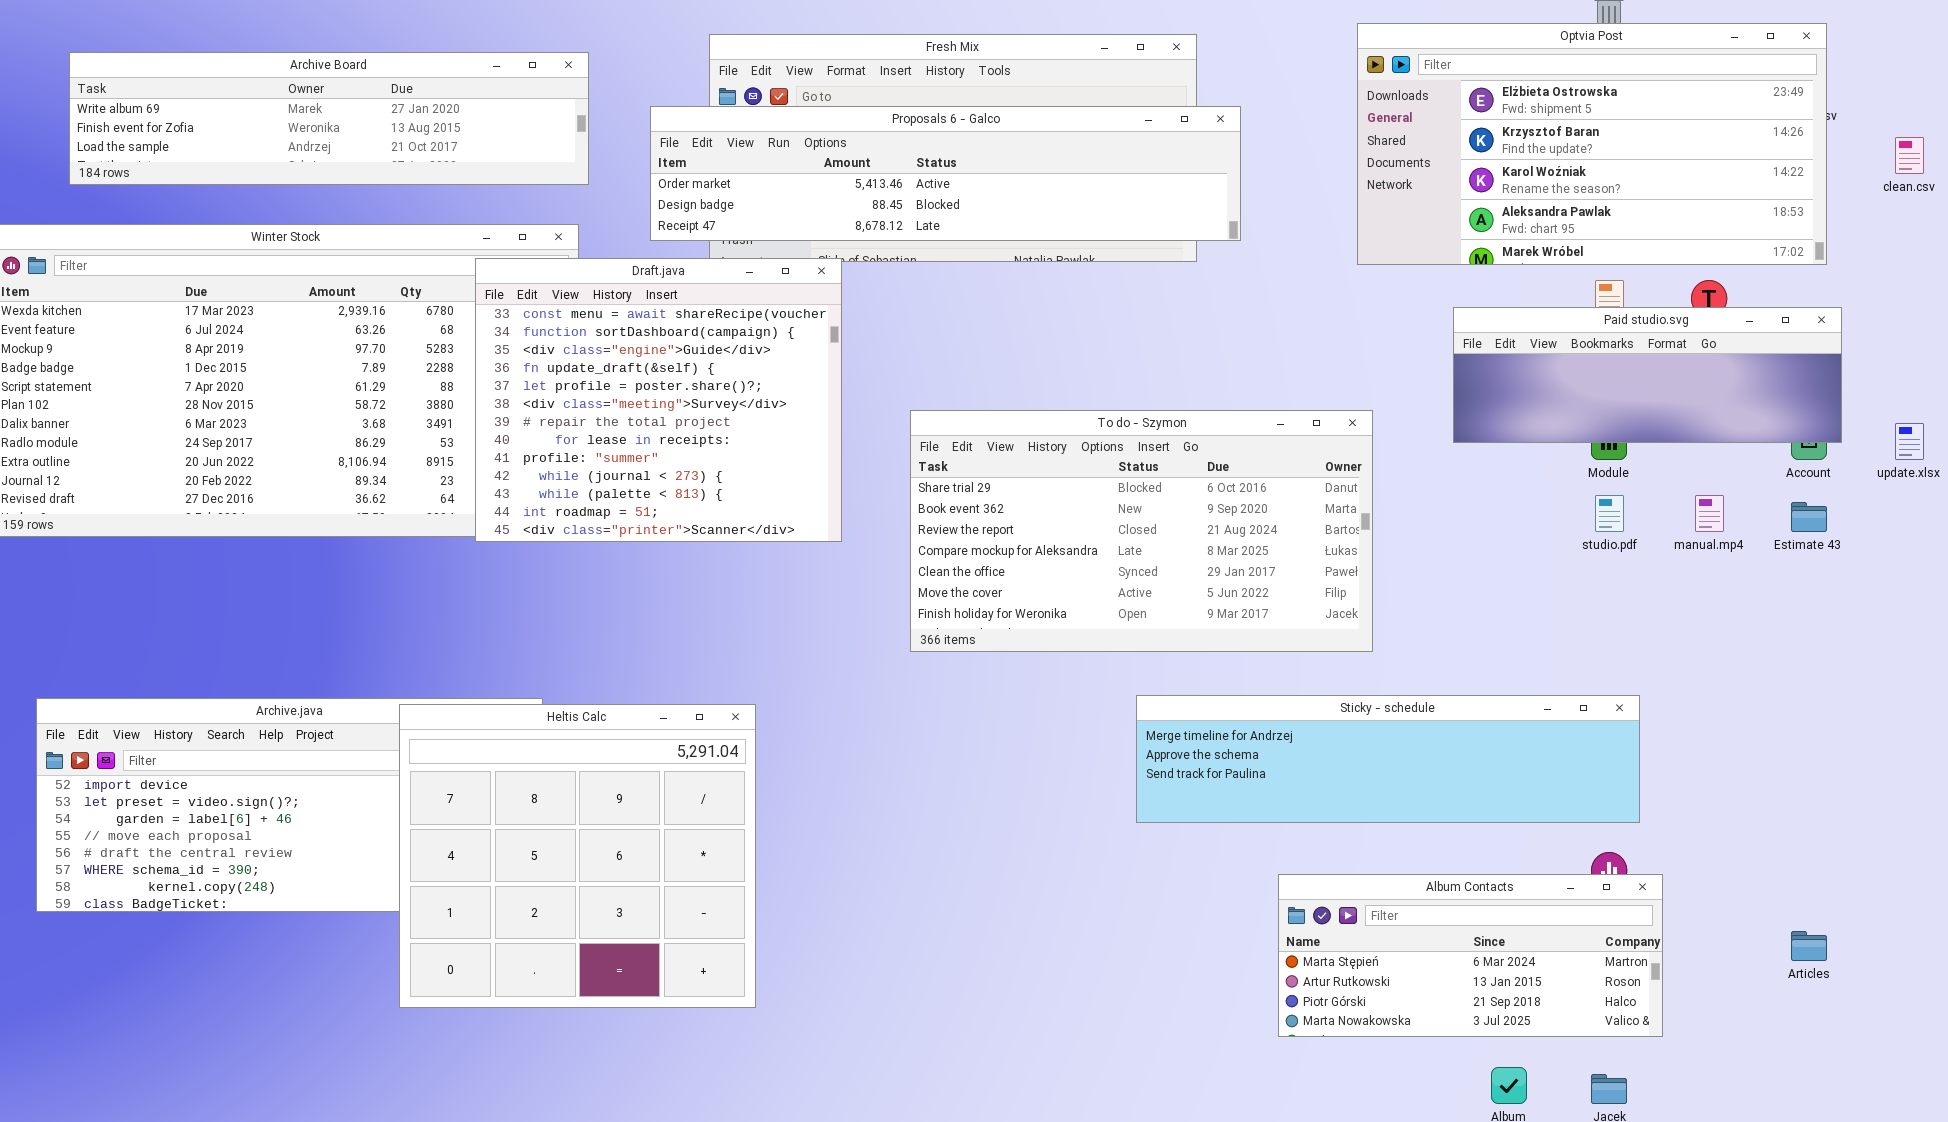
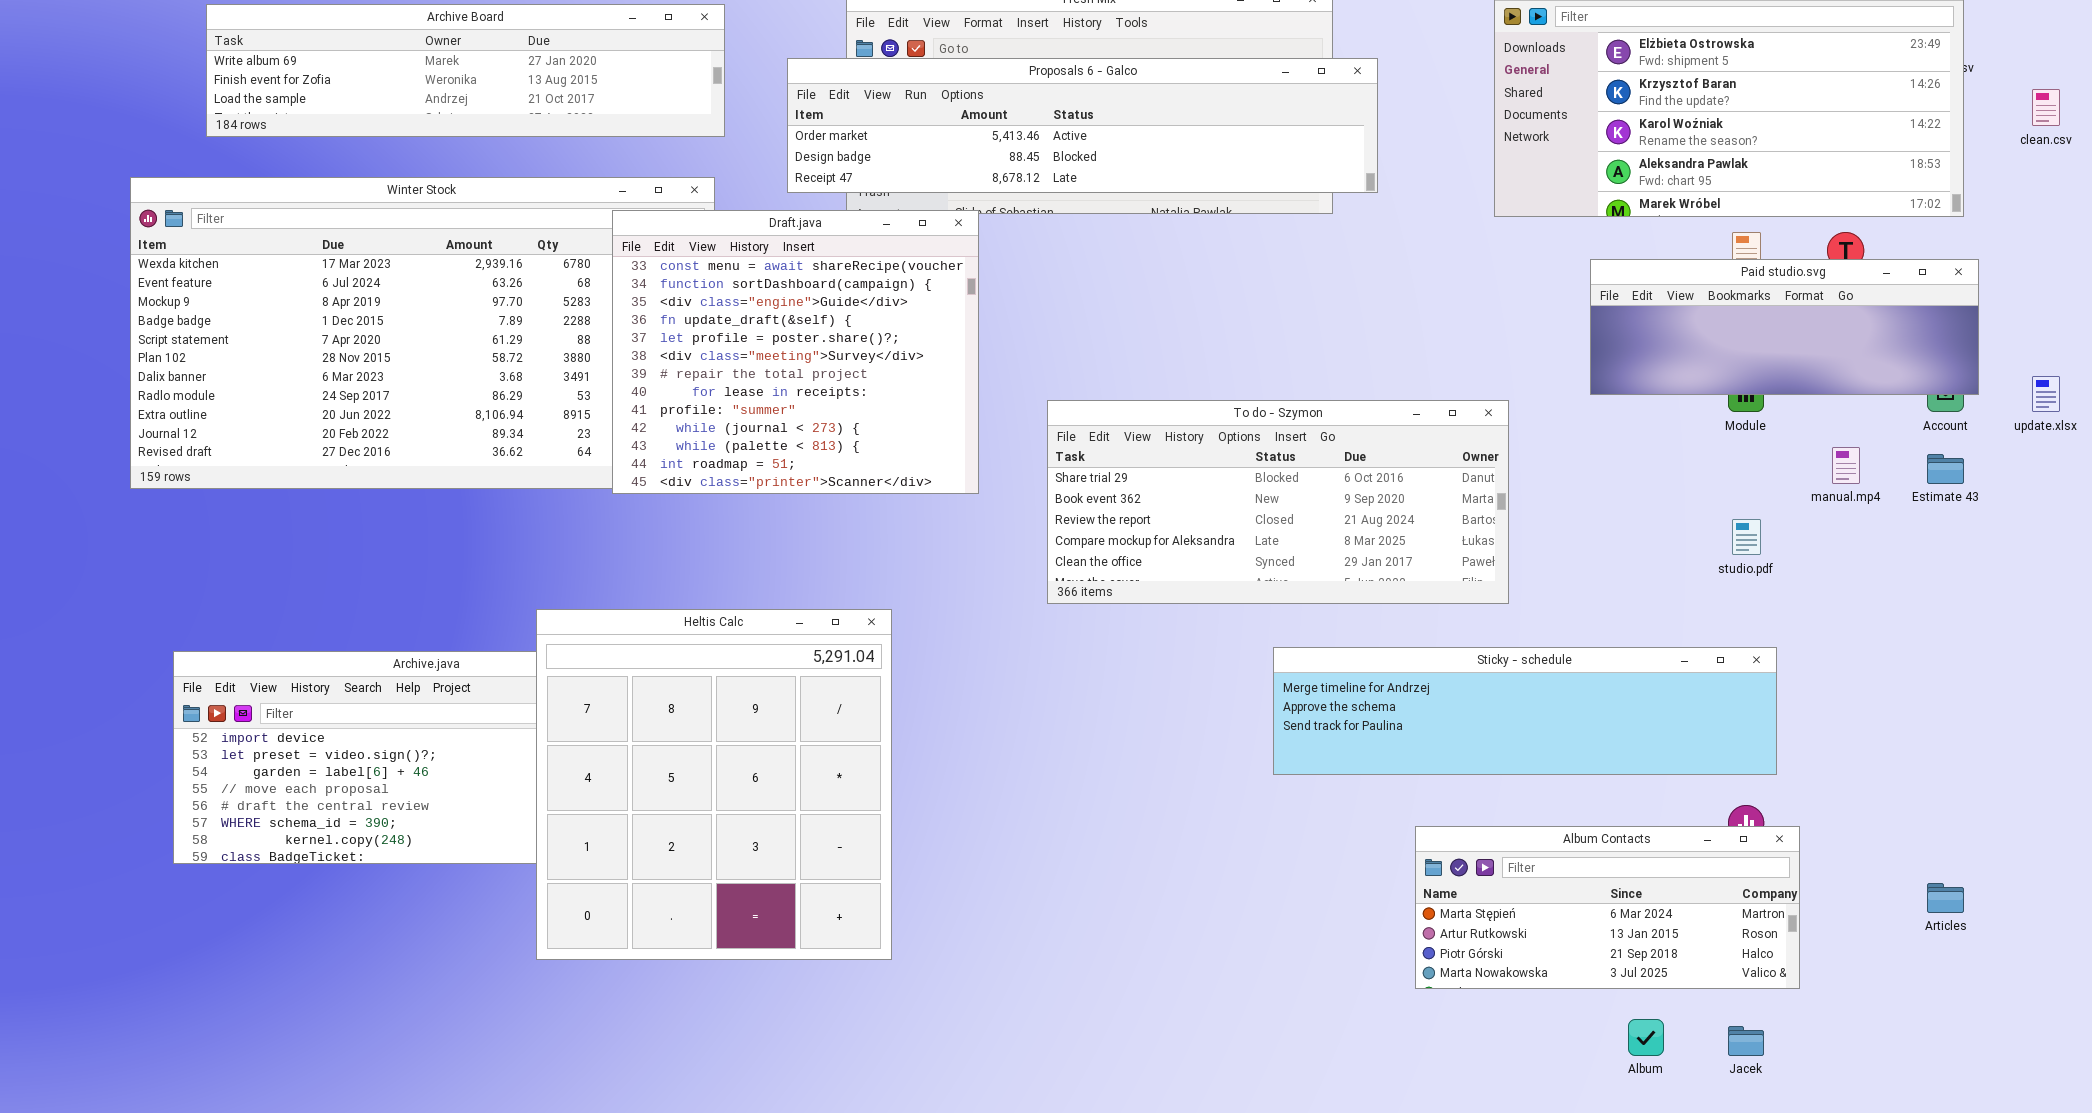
To do - Szymon: [910,410,1373,652] -> [1047,400,1509,604], resized
studio.pdf: [1595,495,1624,532] -> [1732,519,1761,555], moved
Heltis Calc: [399,704,756,1008] -> [536,609,892,960], resized

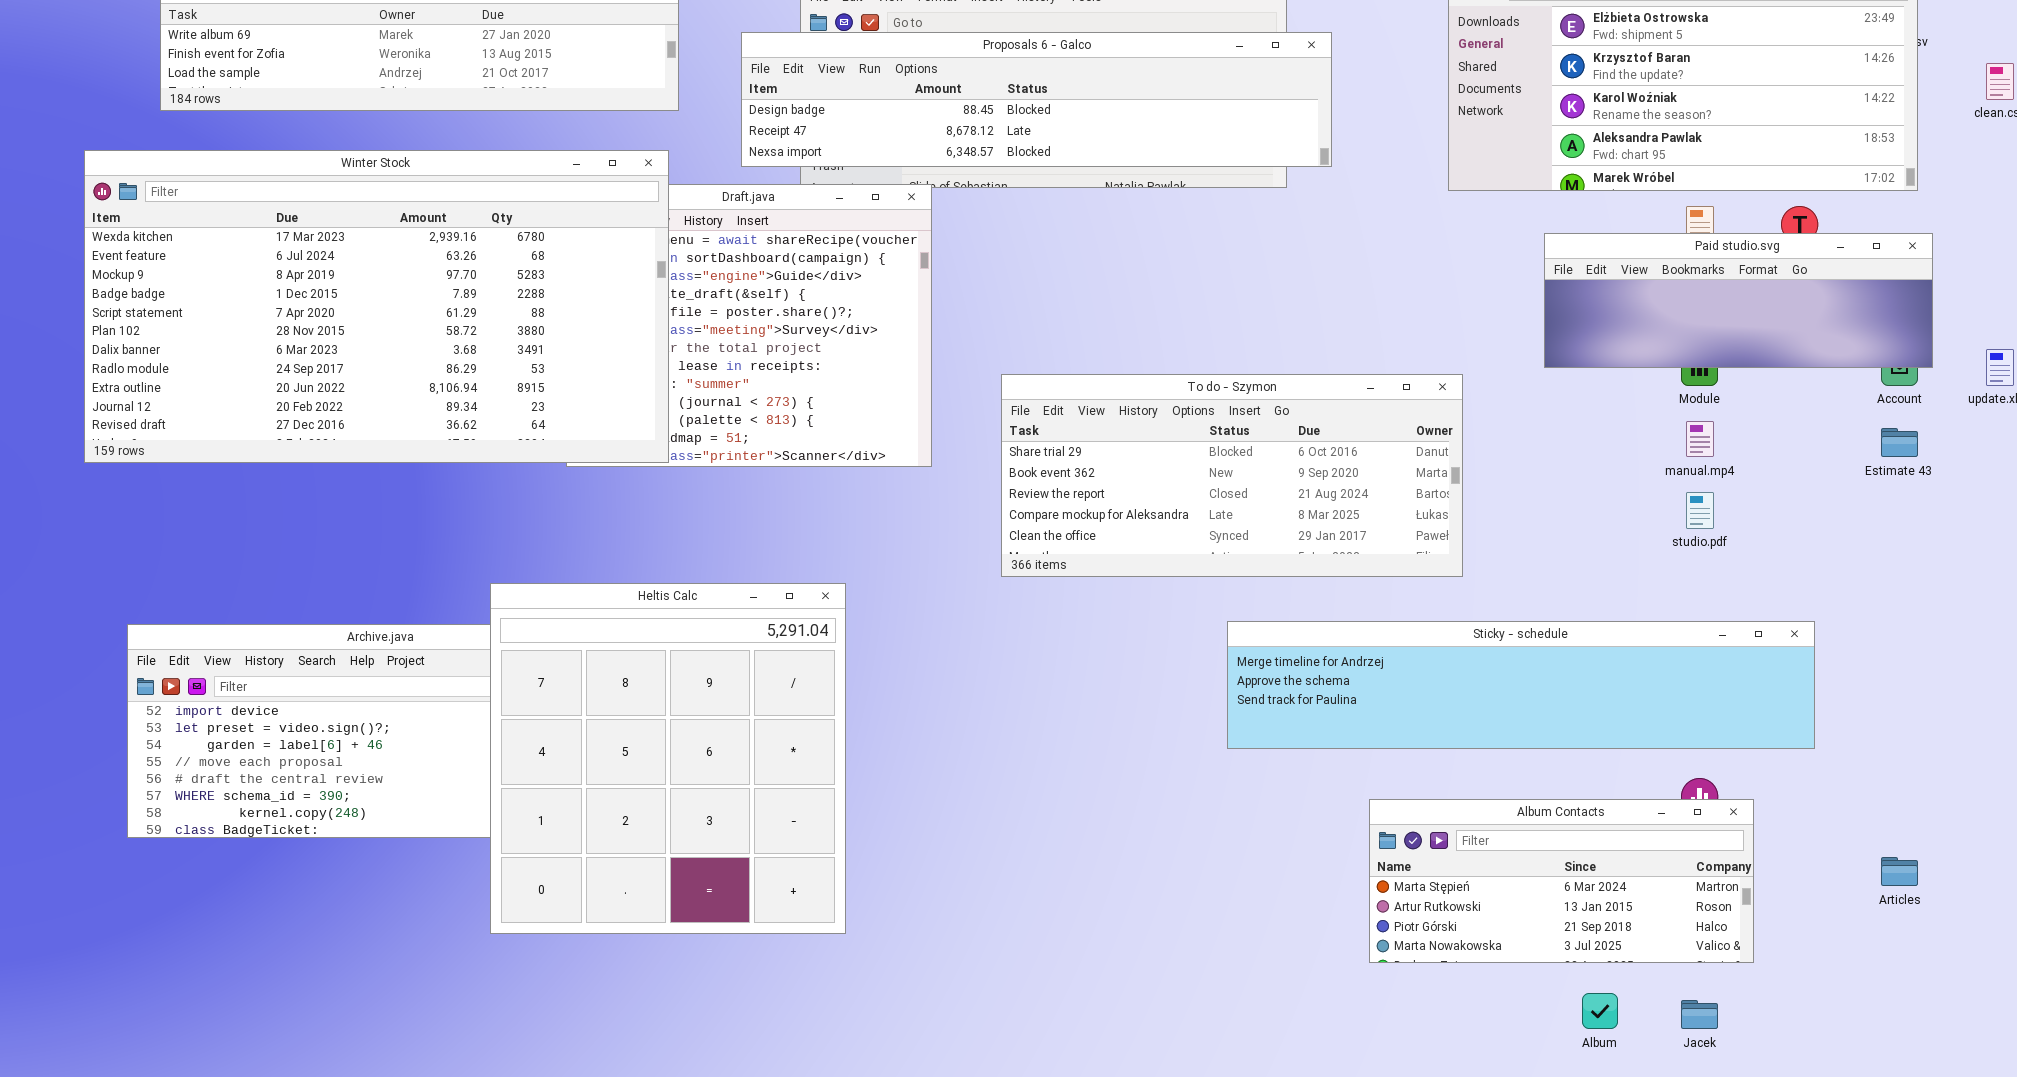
Proposals 6 - Galco: [787,58,1378,193] -> [741,32,1332,167], scrolled down 1 row
Winter Stock: [130,177,715,489] -> [84,150,669,463], raised
manual.mp4: [1832,447,1860,484] -> [1686,421,1714,457], moved
Sticky - schedule: [1273,647,1777,775] -> [1227,621,1815,749], resized

